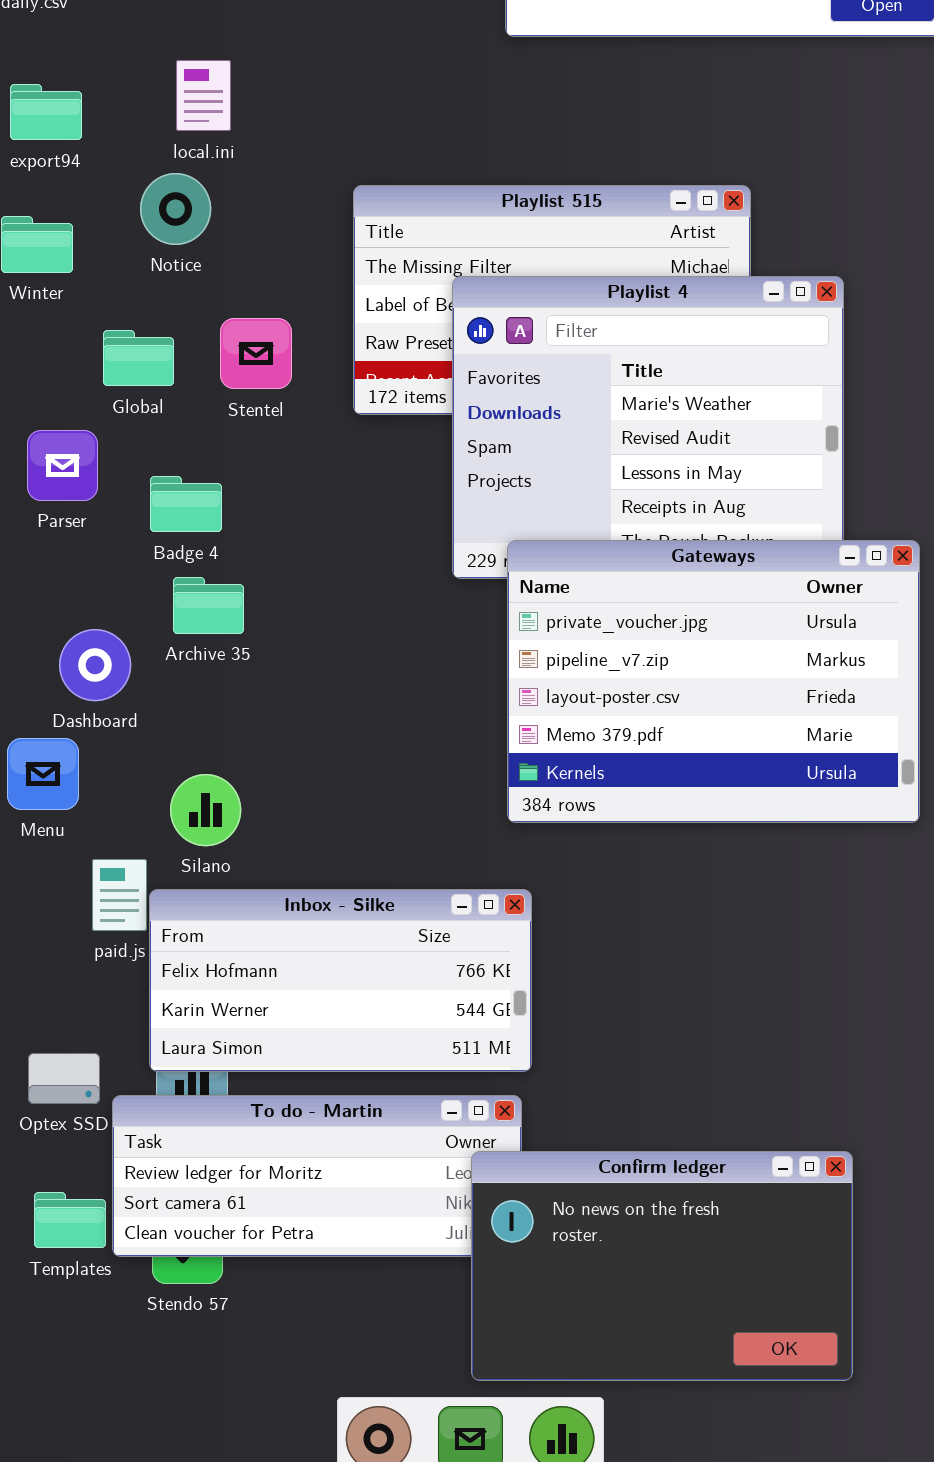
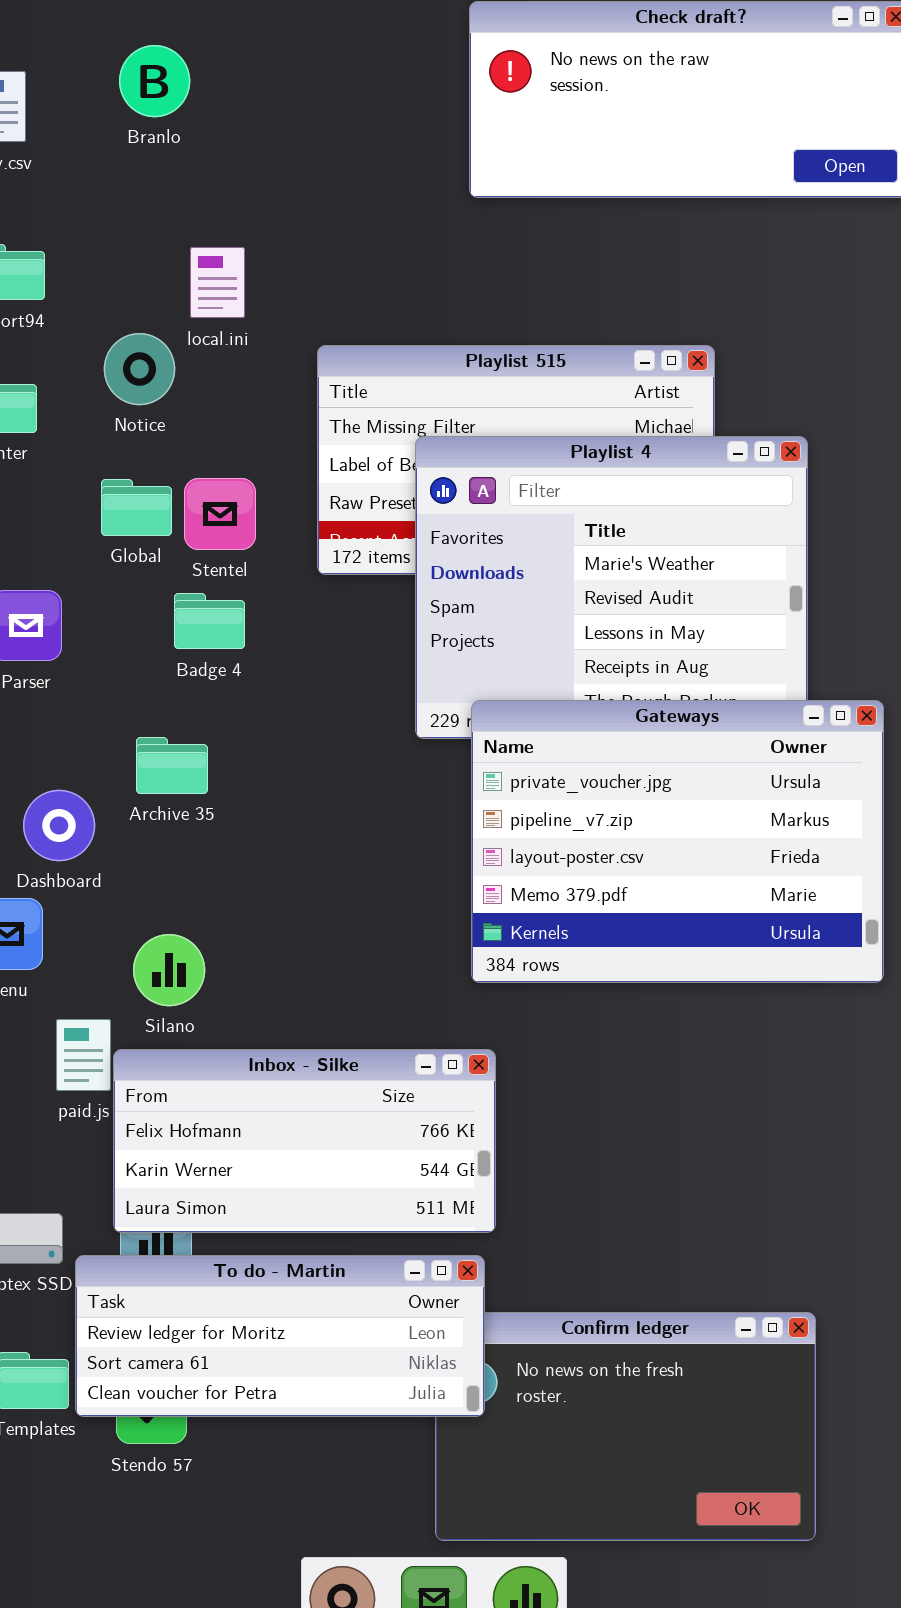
local.ini: [176,60,231,131] -> [190,247,245,318], moved
Global: [103,330,174,386] -> [101,479,172,536], moved
Badge 4: [150,476,222,532] -> [174,593,245,649], moved
To do - Martin: [112,1095,522,1257] -> [75,1255,485,1417], raised

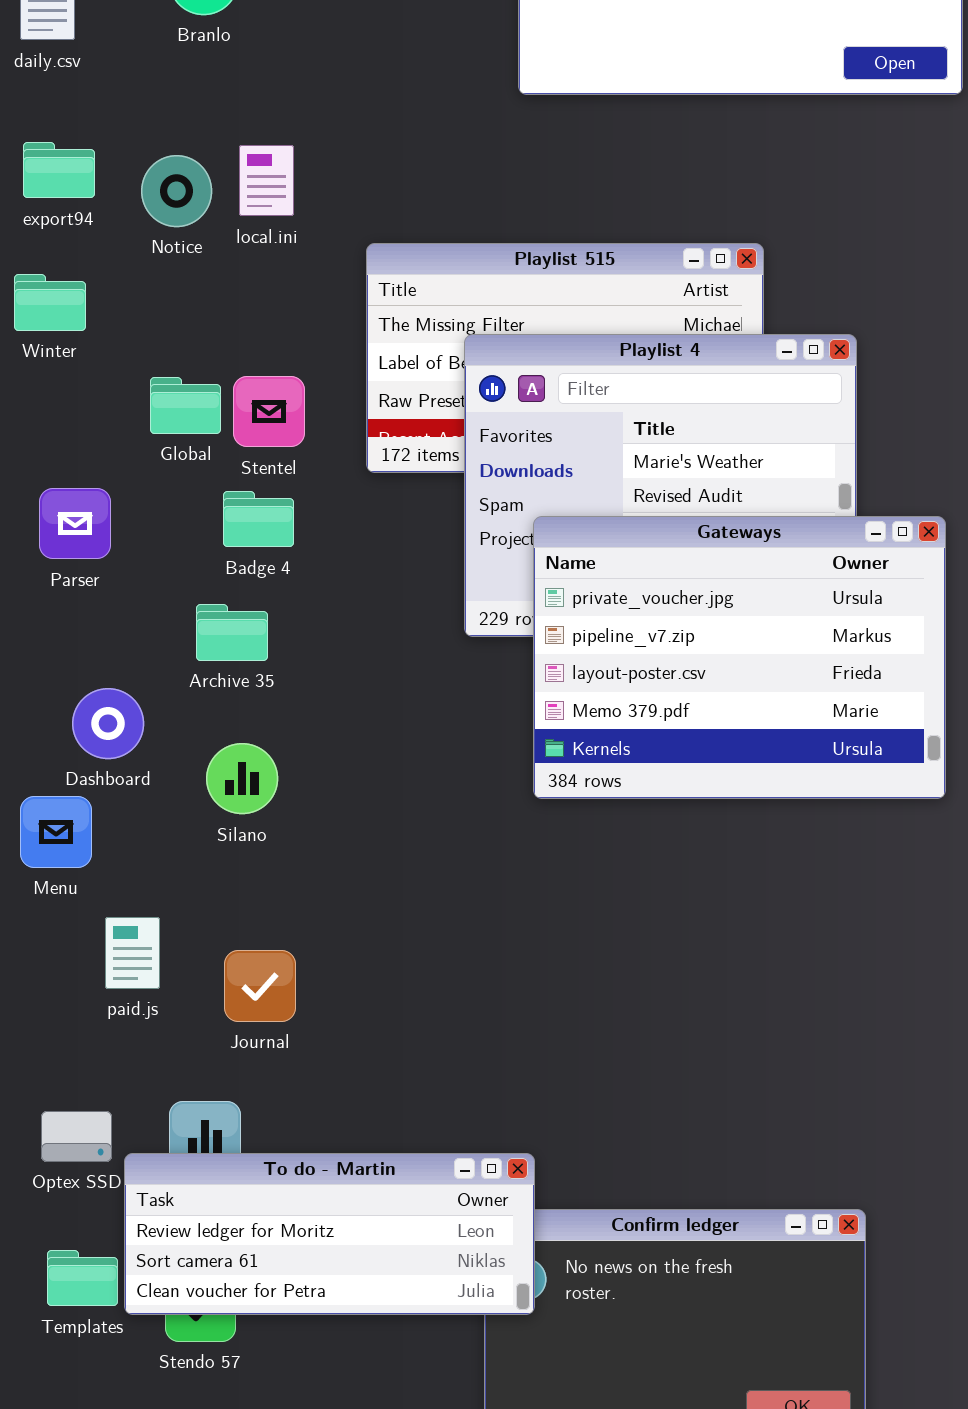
Notice: [104,333,175,405] -> [141,155,212,227], moved
Gateways: [471,700,884,983] -> [533,516,946,799], moved
Archive 35: [136,737,208,794] -> [196,604,268,661], moved
Silano: [133,934,205,1006] -> [206,743,278,814], moved
Inbox - Silke: [113,1049,496,1233] -> none, closed

